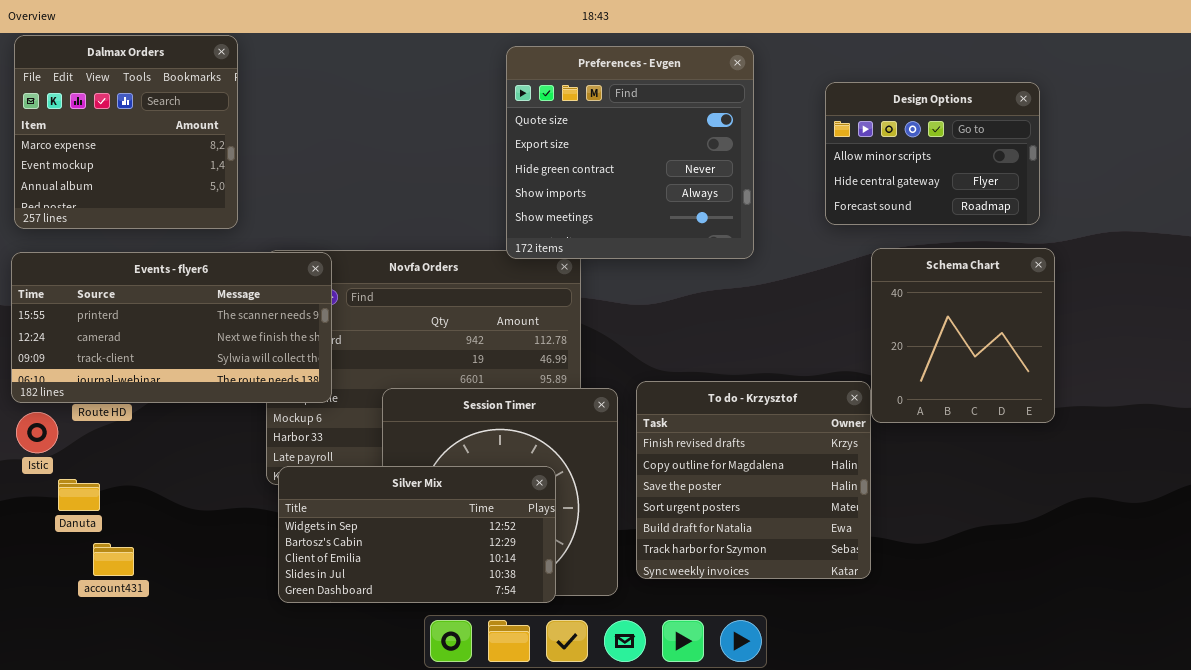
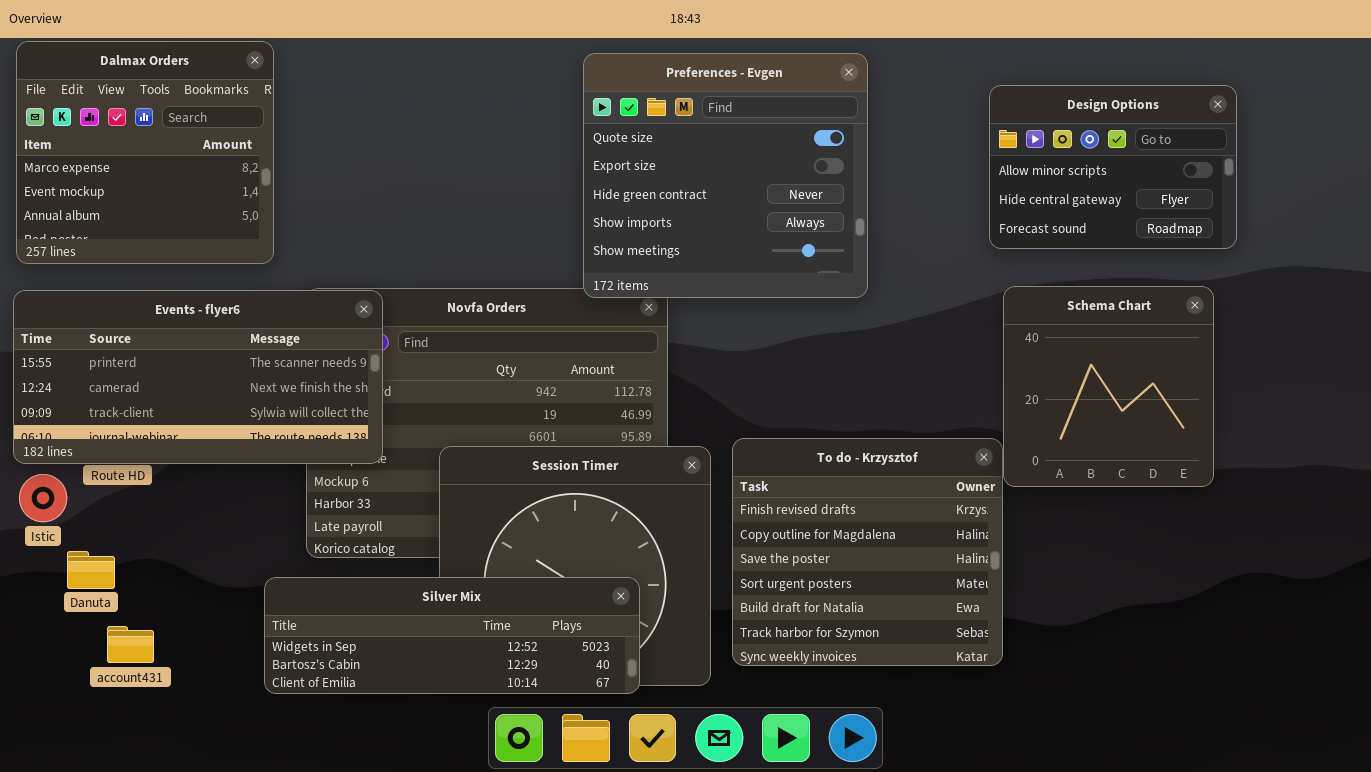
Design Options: [825,82,1040,225] -> [989,85,1237,249], moved
Silver Mix: [278,466,556,603] -> [264,577,640,694], resized

